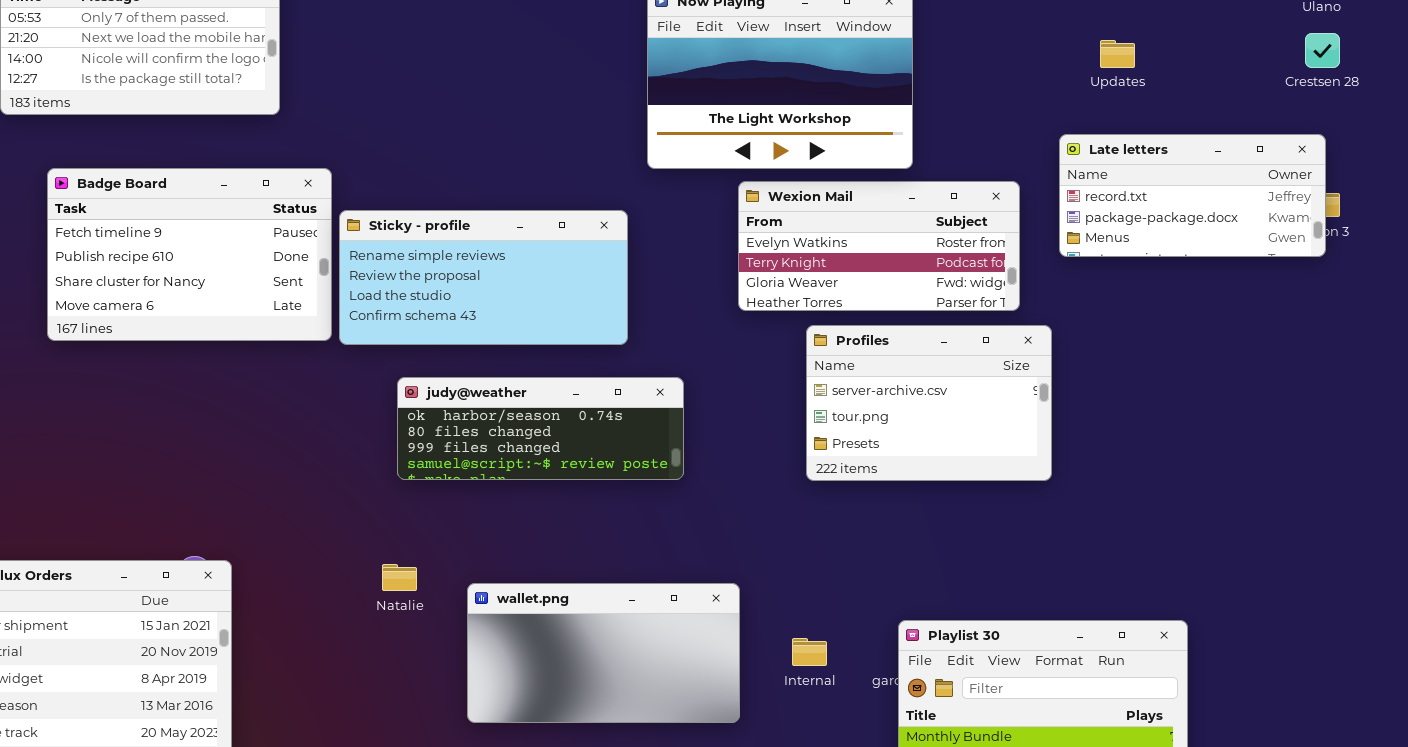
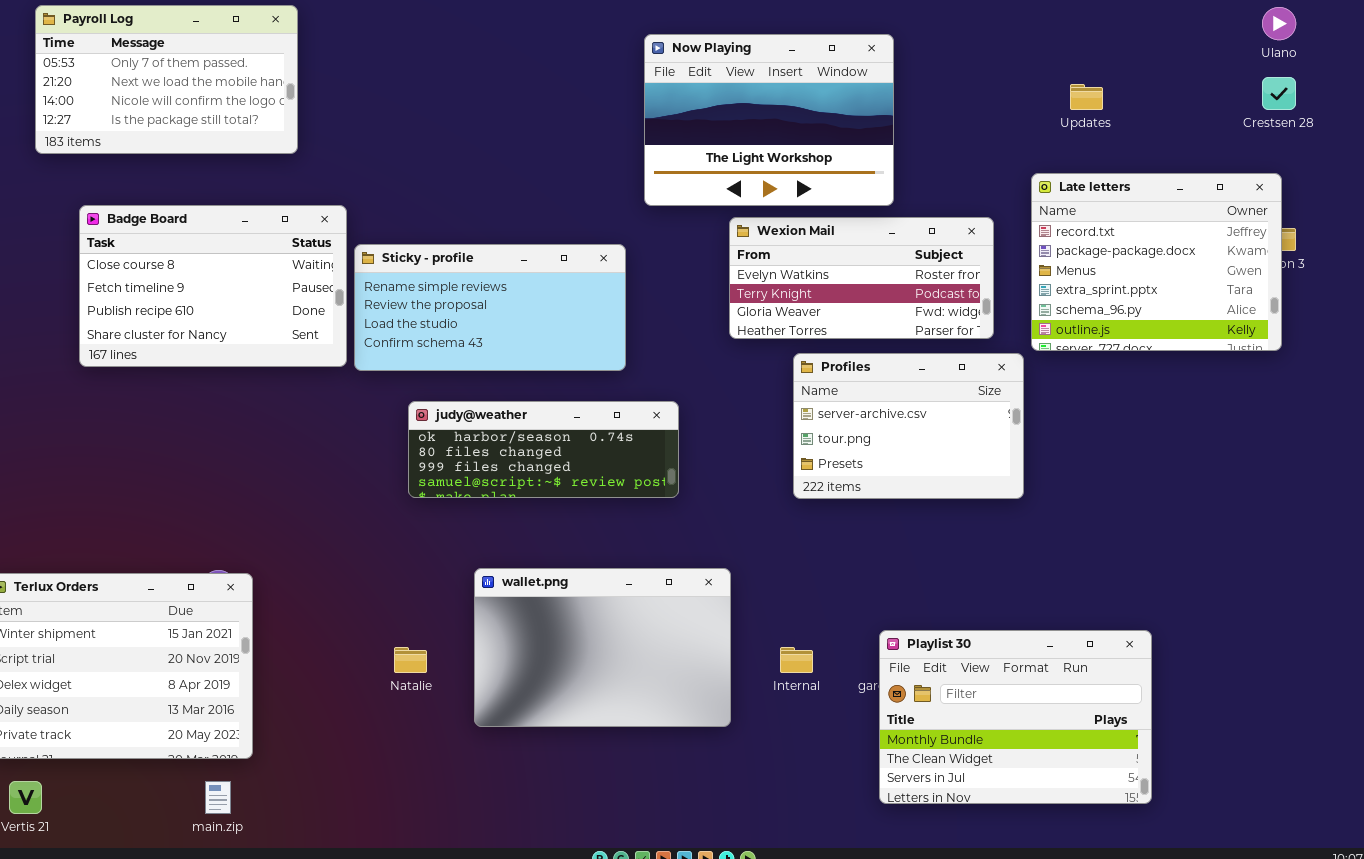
Late letters: [1059,134,1326,257] -> [1031,173,1282,351], resized
Badge Board: [47,168,332,341] -> [79,205,347,367], scrolled up 1 row
Natalie: [382,564,417,591] -> [394,647,427,673], moved
wallet.png: [467,583,740,723] -> [474,568,731,727], resized

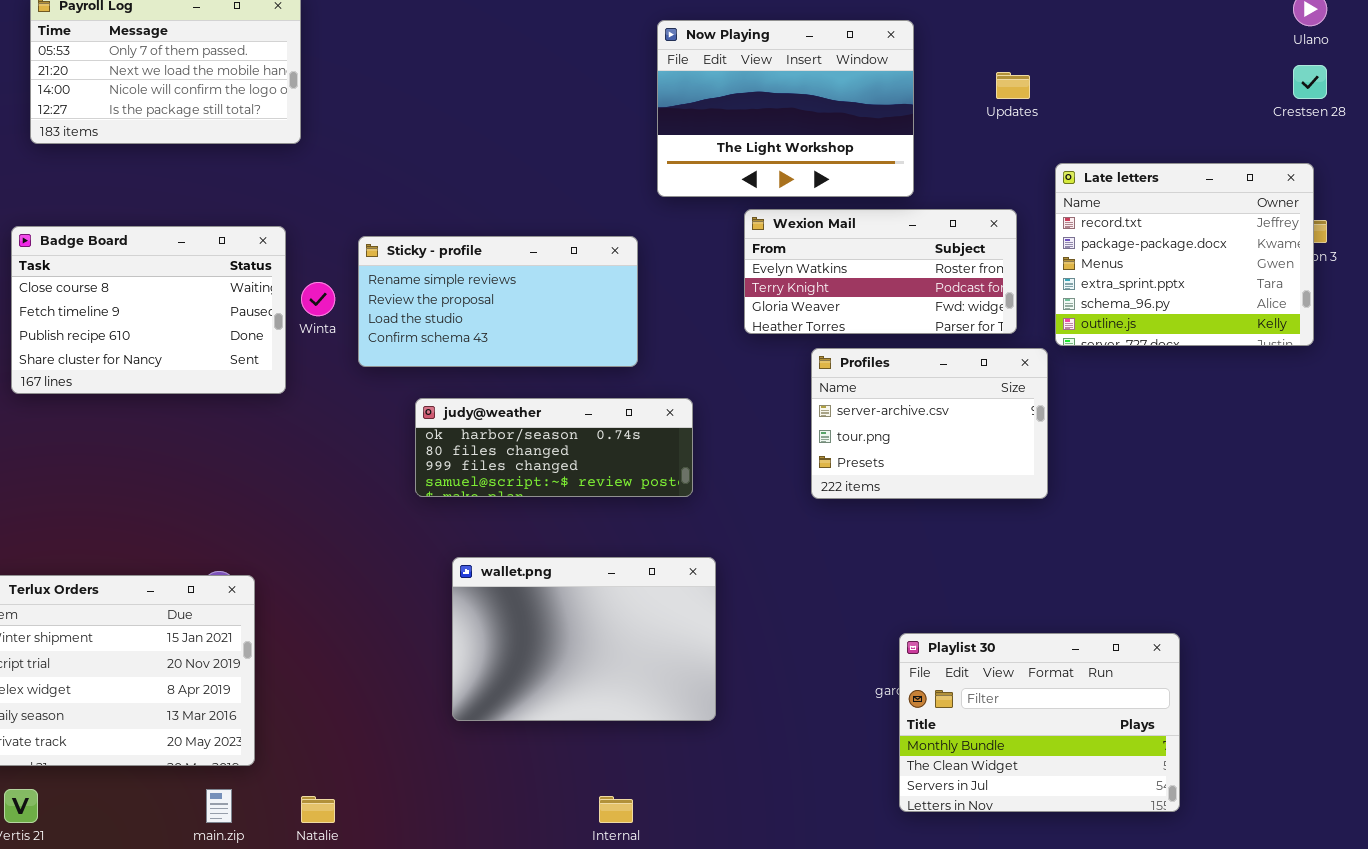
Updates: [1070,84,1103,110] -> [996,72,1030,99], moved
Badge Board: [79,205,347,367] -> [11,226,286,394], moved
wallet.png: [474,568,731,727] -> [452,557,716,721], moved
Natalie: [394,647,427,673] -> [301,796,335,823], moved
Internal: [780,647,813,673] -> [599,796,633,823], moved

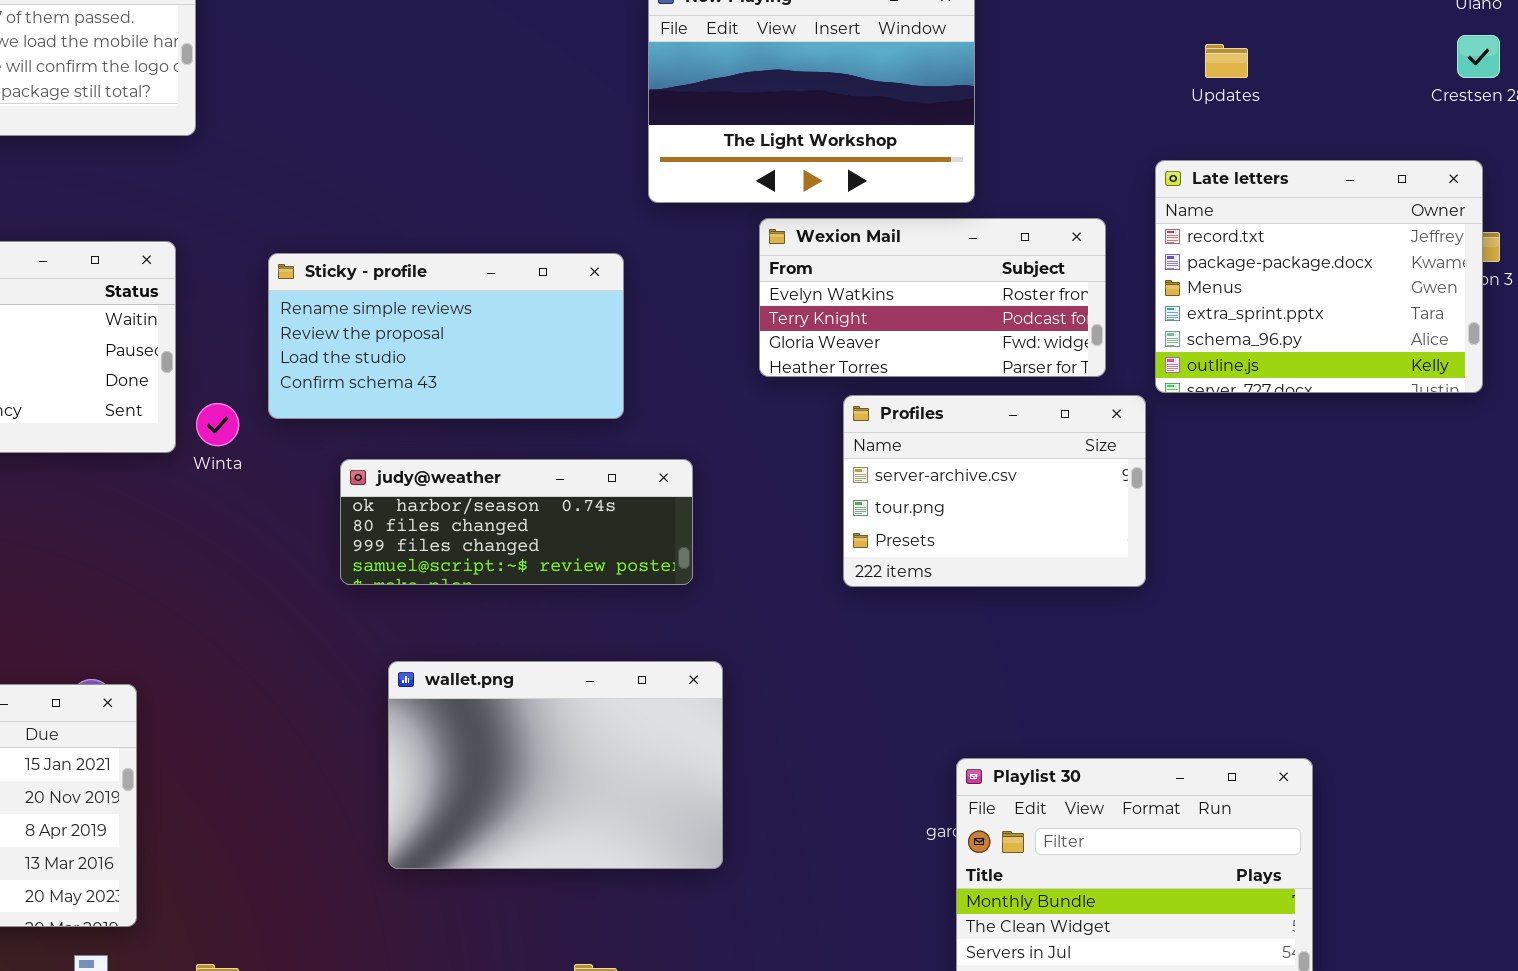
Updates: [996,72,1030,99] -> [1205,44,1248,78], moved
Winta: [301,282,335,316] -> [196,403,239,446], moved

